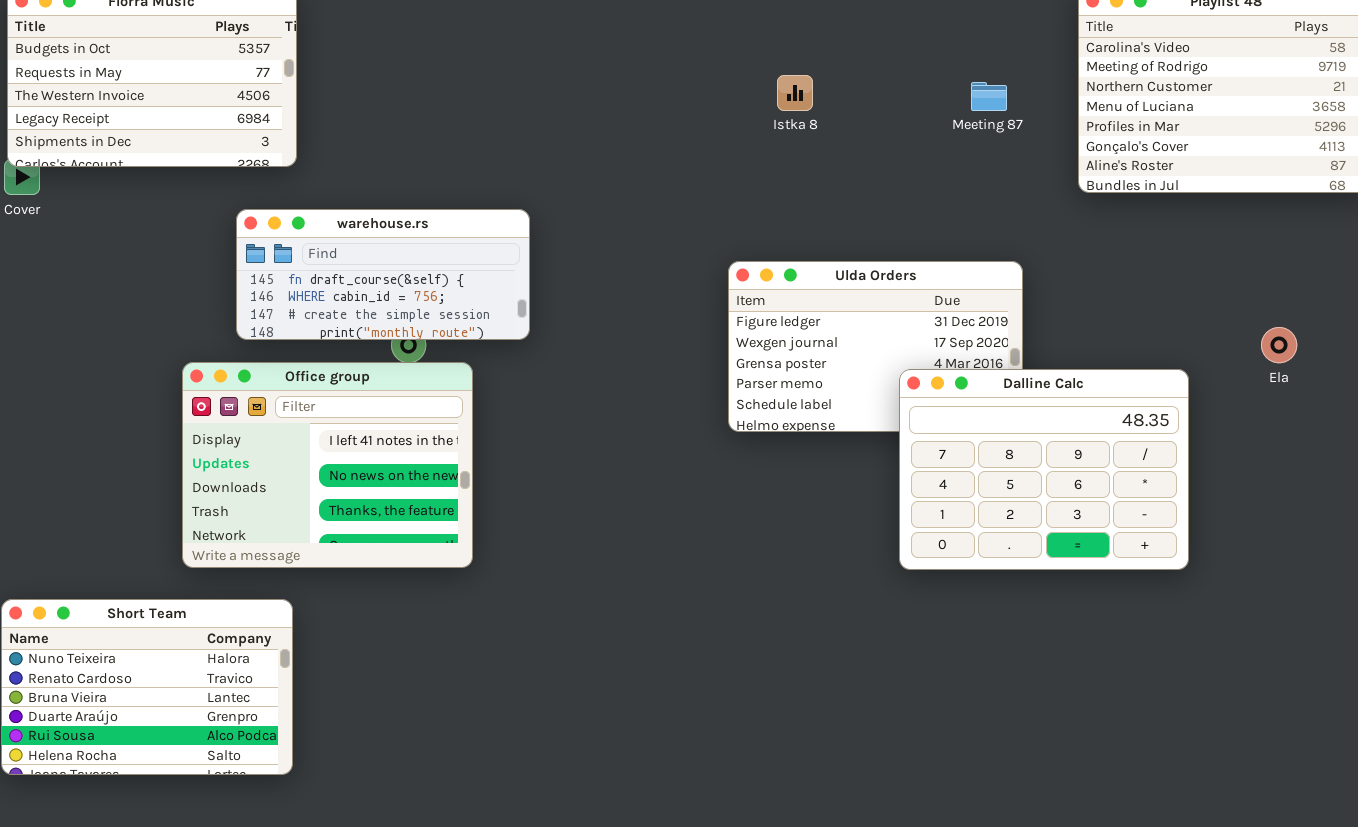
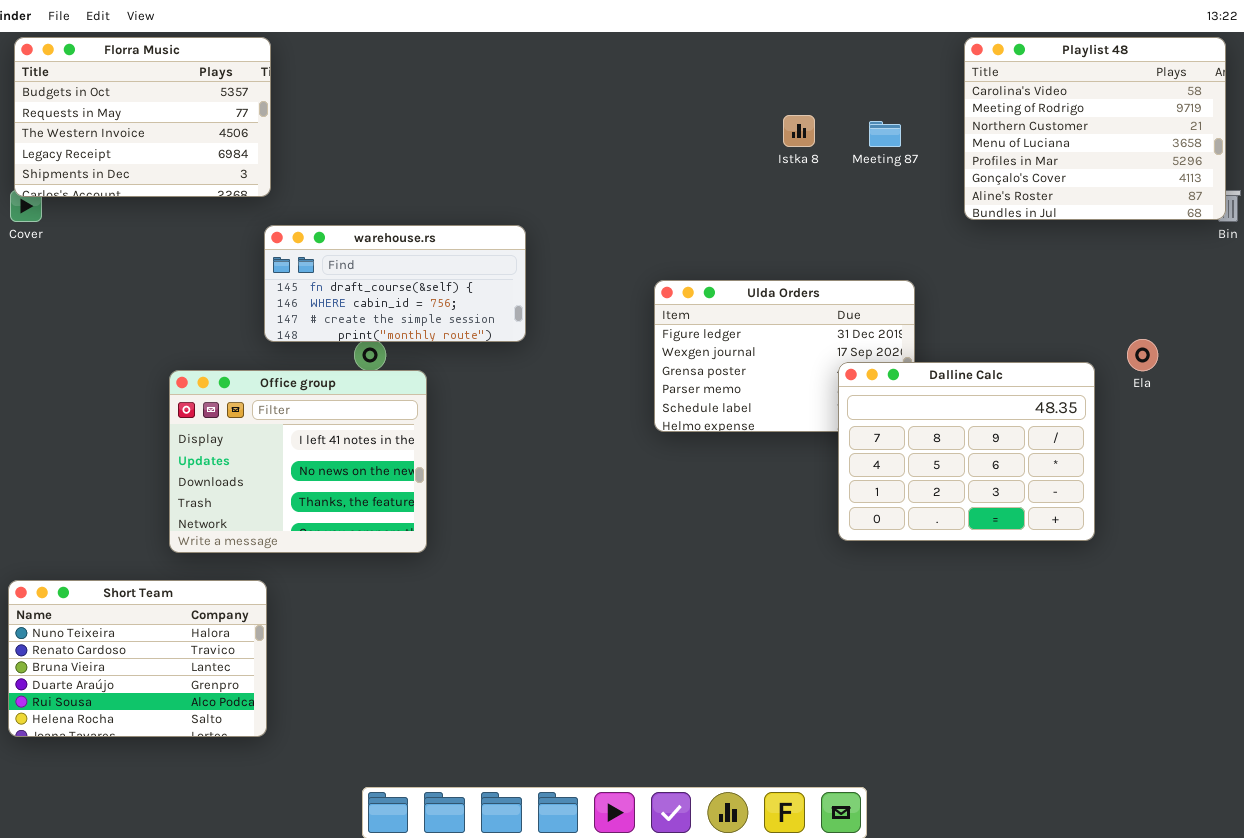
Istka 8: [777,75,813,111] -> [783,115,815,147], moved
warehouse.rs: [236,209,530,340] -> [264,225,526,342], moved
Dalline Calc: [899,369,1189,570] -> [838,362,1095,541], moved

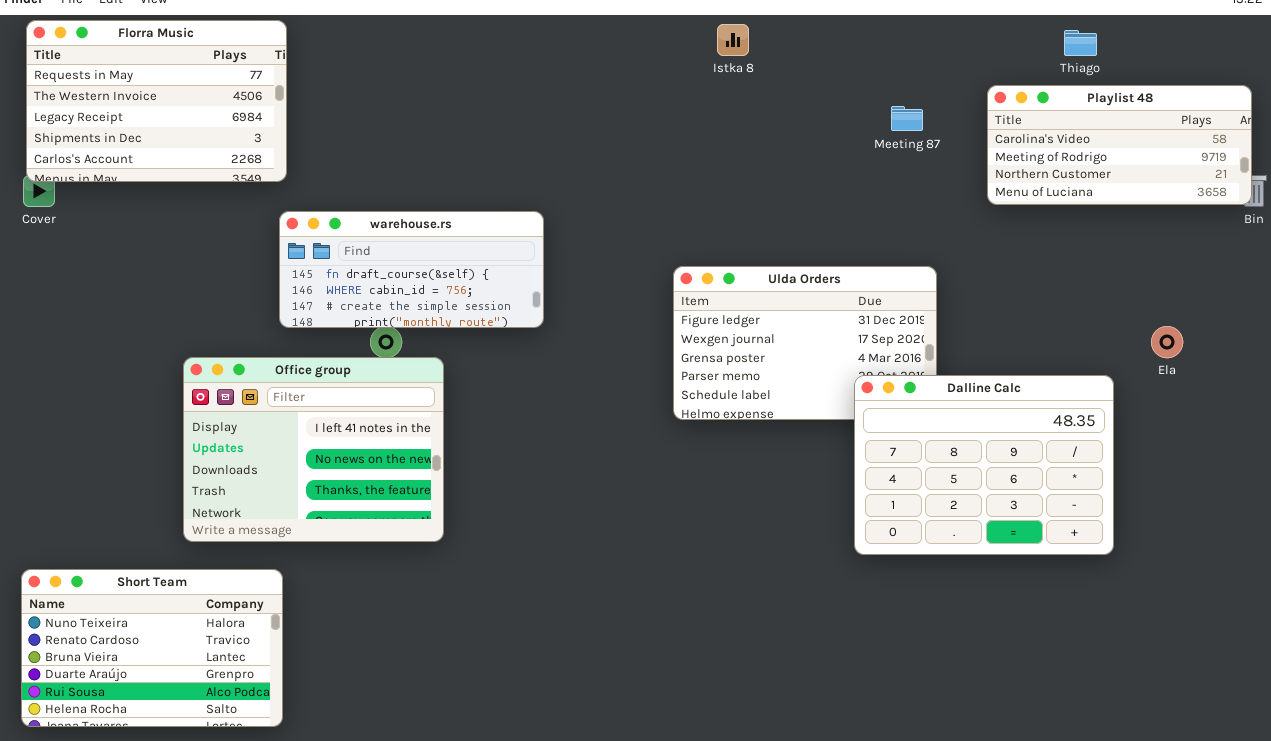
Florra Music: [14,37,271,197] -> [26,20,287,182], scrolled down 1 row
Playlist 48: [964,37,1226,220] -> [987,85,1252,205], resized
Istka 8: [783,115,815,147] -> [717,24,749,56], moved
Dalline Calc: [838,362,1095,541] -> [854,375,1114,555], moved

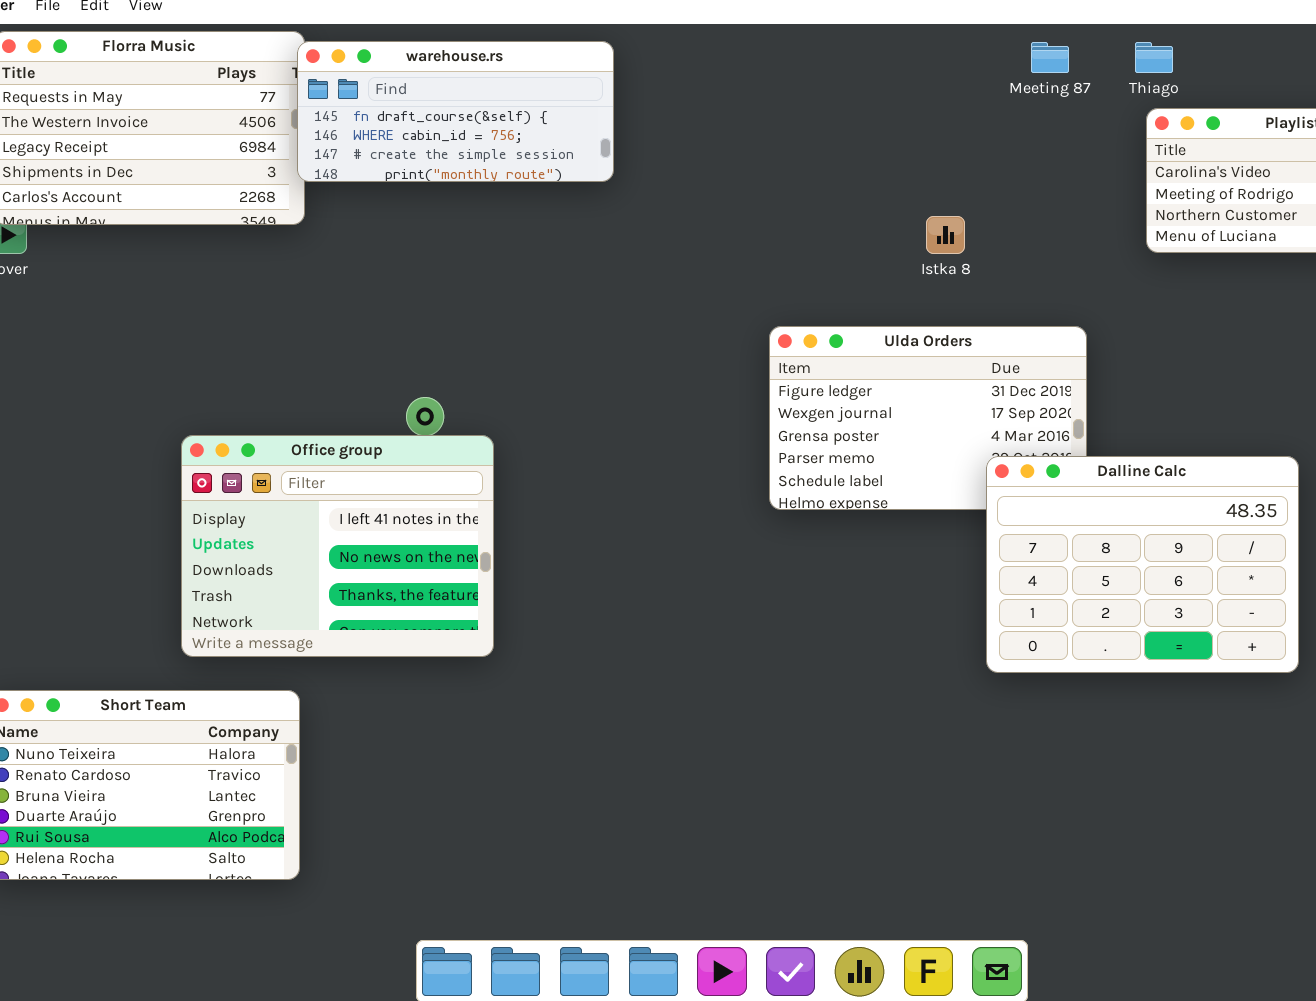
Istka 8: [717,24,749,56] -> [926,216,965,254], moved
Thiago: [1064,30,1097,56] -> [1135,42,1173,73], moved
Meeting 87: [891,106,923,131] -> [1031,42,1069,73], moved
warehouse.rs: [279,211,544,328] -> [297,41,614,182], moved

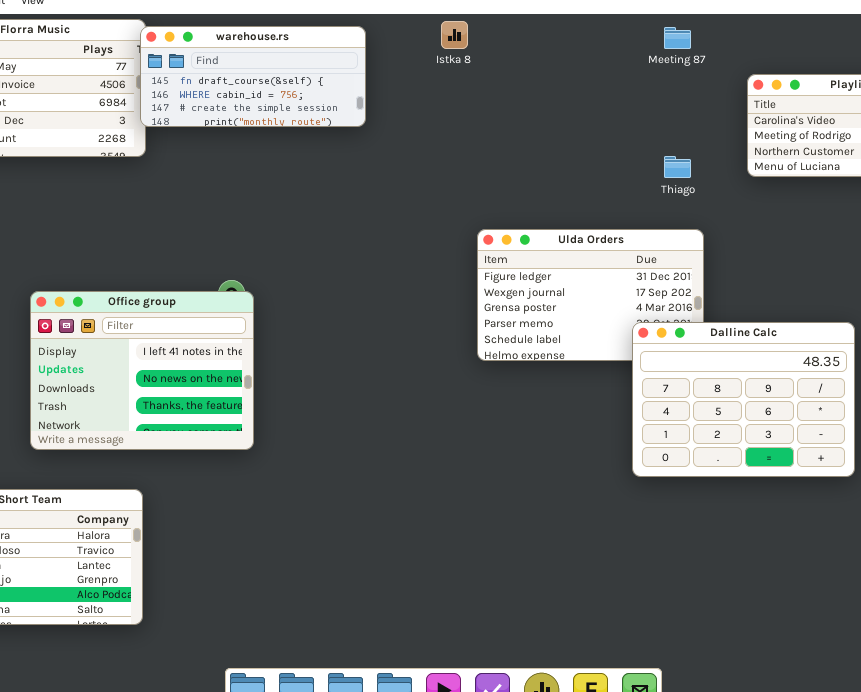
Thiago: [1135,42,1173,73] -> [664,156,691,178], moved
Istka 8: [926,216,965,254] -> [441,21,468,49], moved
Office group: [181,435,494,657] -> [30,291,254,450], moved

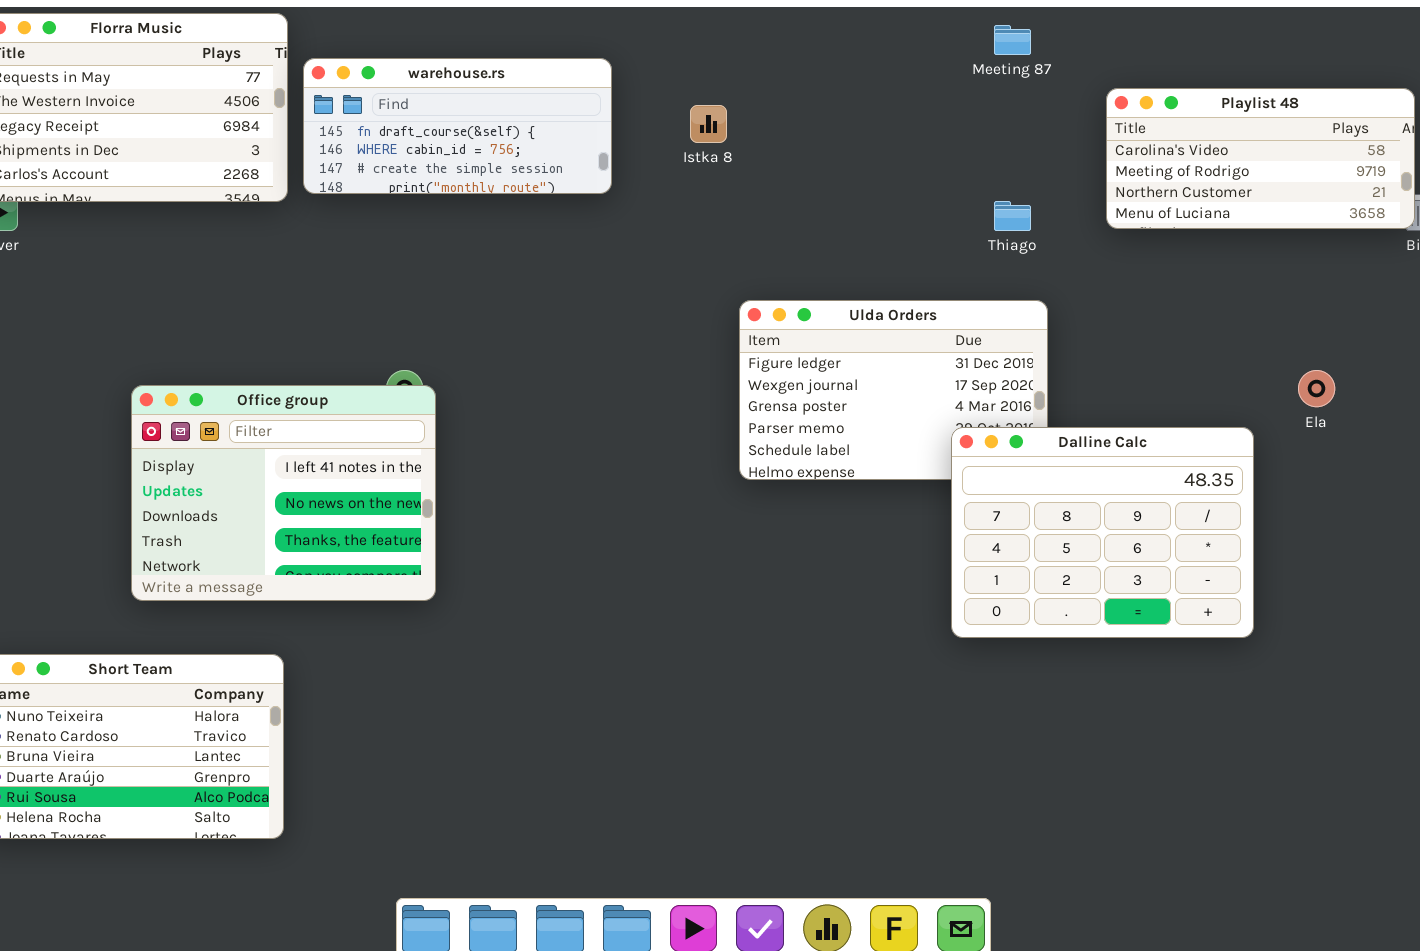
Istka 8: [441,21,468,49] -> [690,105,727,143], moved
warehouse.rs: [140,26,366,127] -> [303,58,612,194], moved

